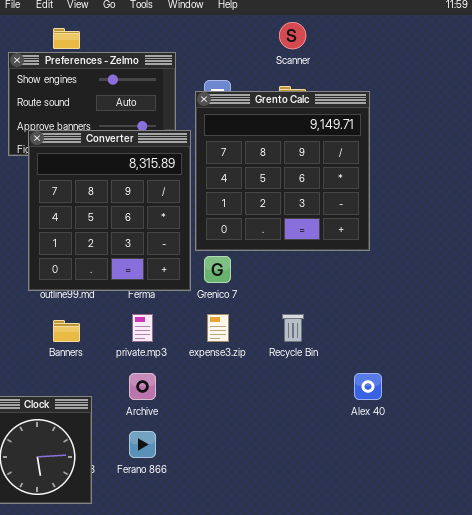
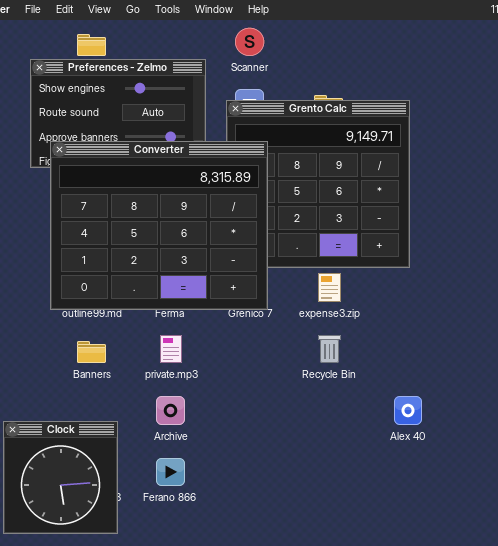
Scanner: [279,22,306,49] -> [235,28,264,56], moved
Converter: [28,130,191,291] -> [50,141,268,310], resized
expense3.zip: [207,314,229,342] -> [318,273,341,302], moved

